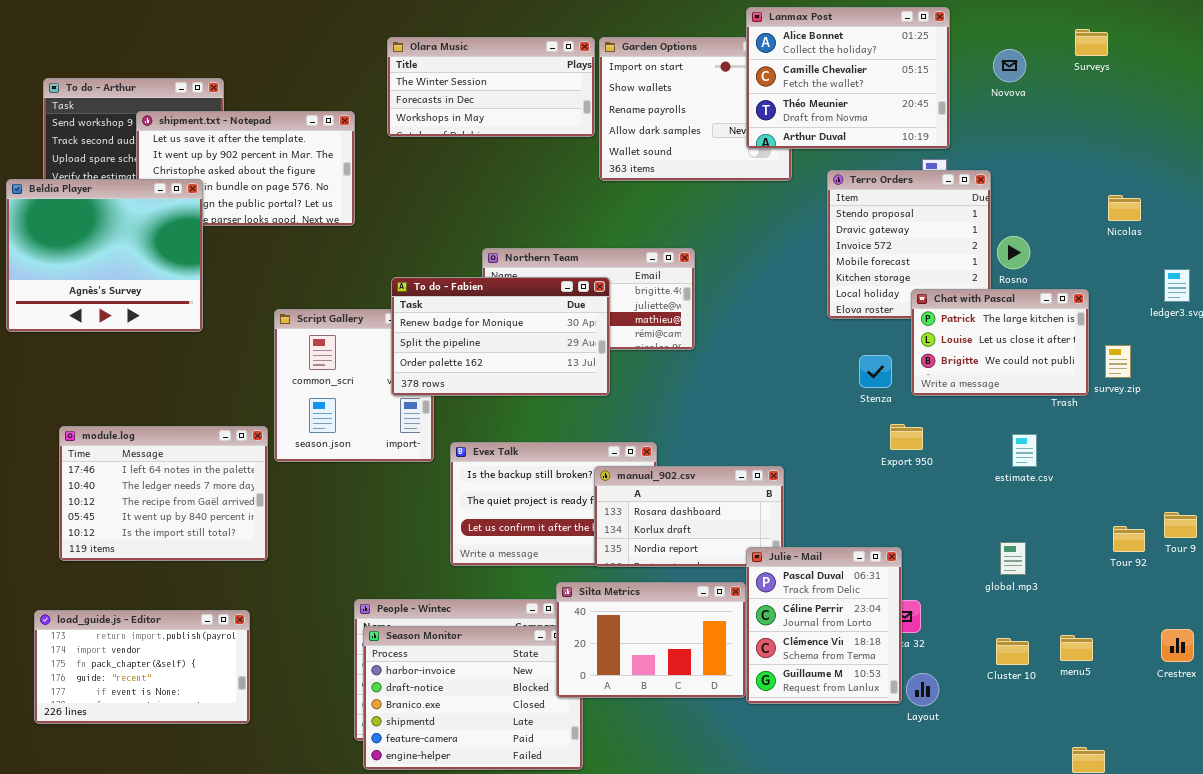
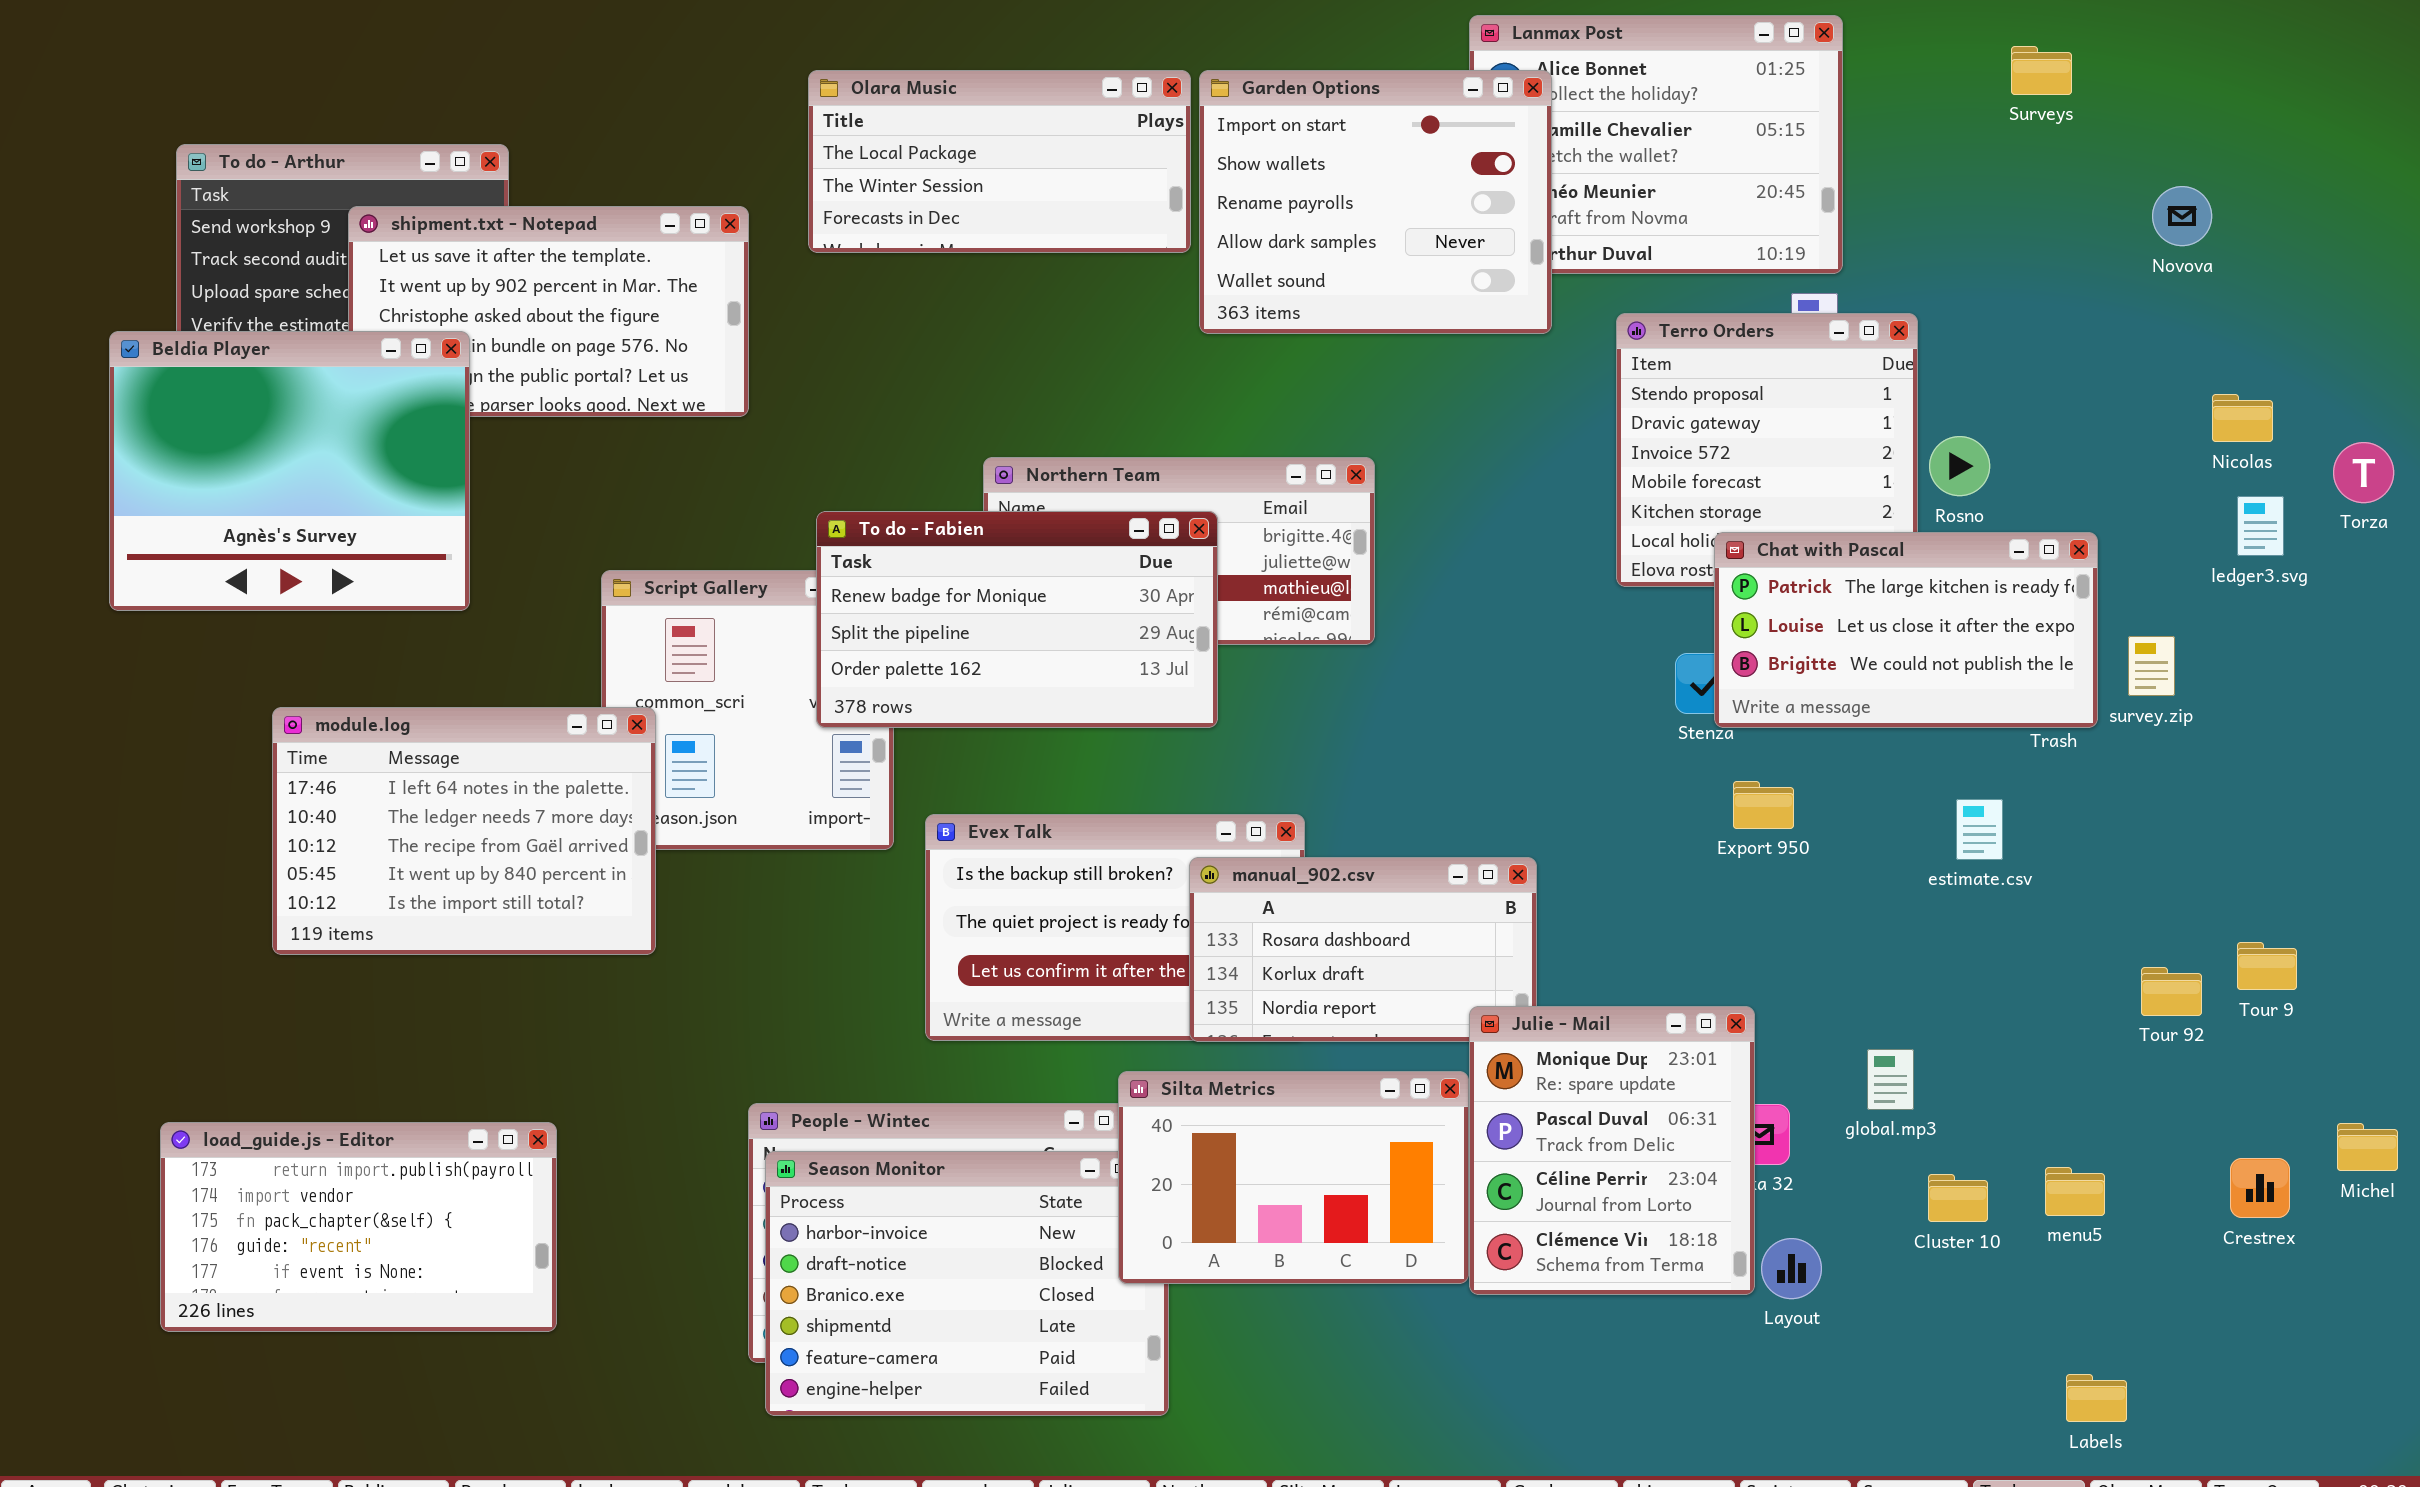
Surveys: [1075,29,1108,56] -> [2011,46,2072,95], moved
Olara Music: [387,37,595,137] -> [808,70,1191,253], scrolled up 1 row
Garden Options: [599,37,792,181] -> [1199,70,1552,334], raised
Novova: [993,49,1026,82] -> [2152,186,2212,246], moved
Nicolas: [1108,195,1141,221] -> [2212,394,2273,442], moved
Chat with Pascal: [911,289,1089,396] -> [1714,532,2098,728], resized
module.log: [59,426,268,561] -> [272,707,656,955], moved
global.mp3: [1000,542,1026,575] -> [1867,1049,1914,1110], moved
Julie - Mail: [746,547,902,704] -> [1469,1006,1755,1295], scrolled up 1 row

